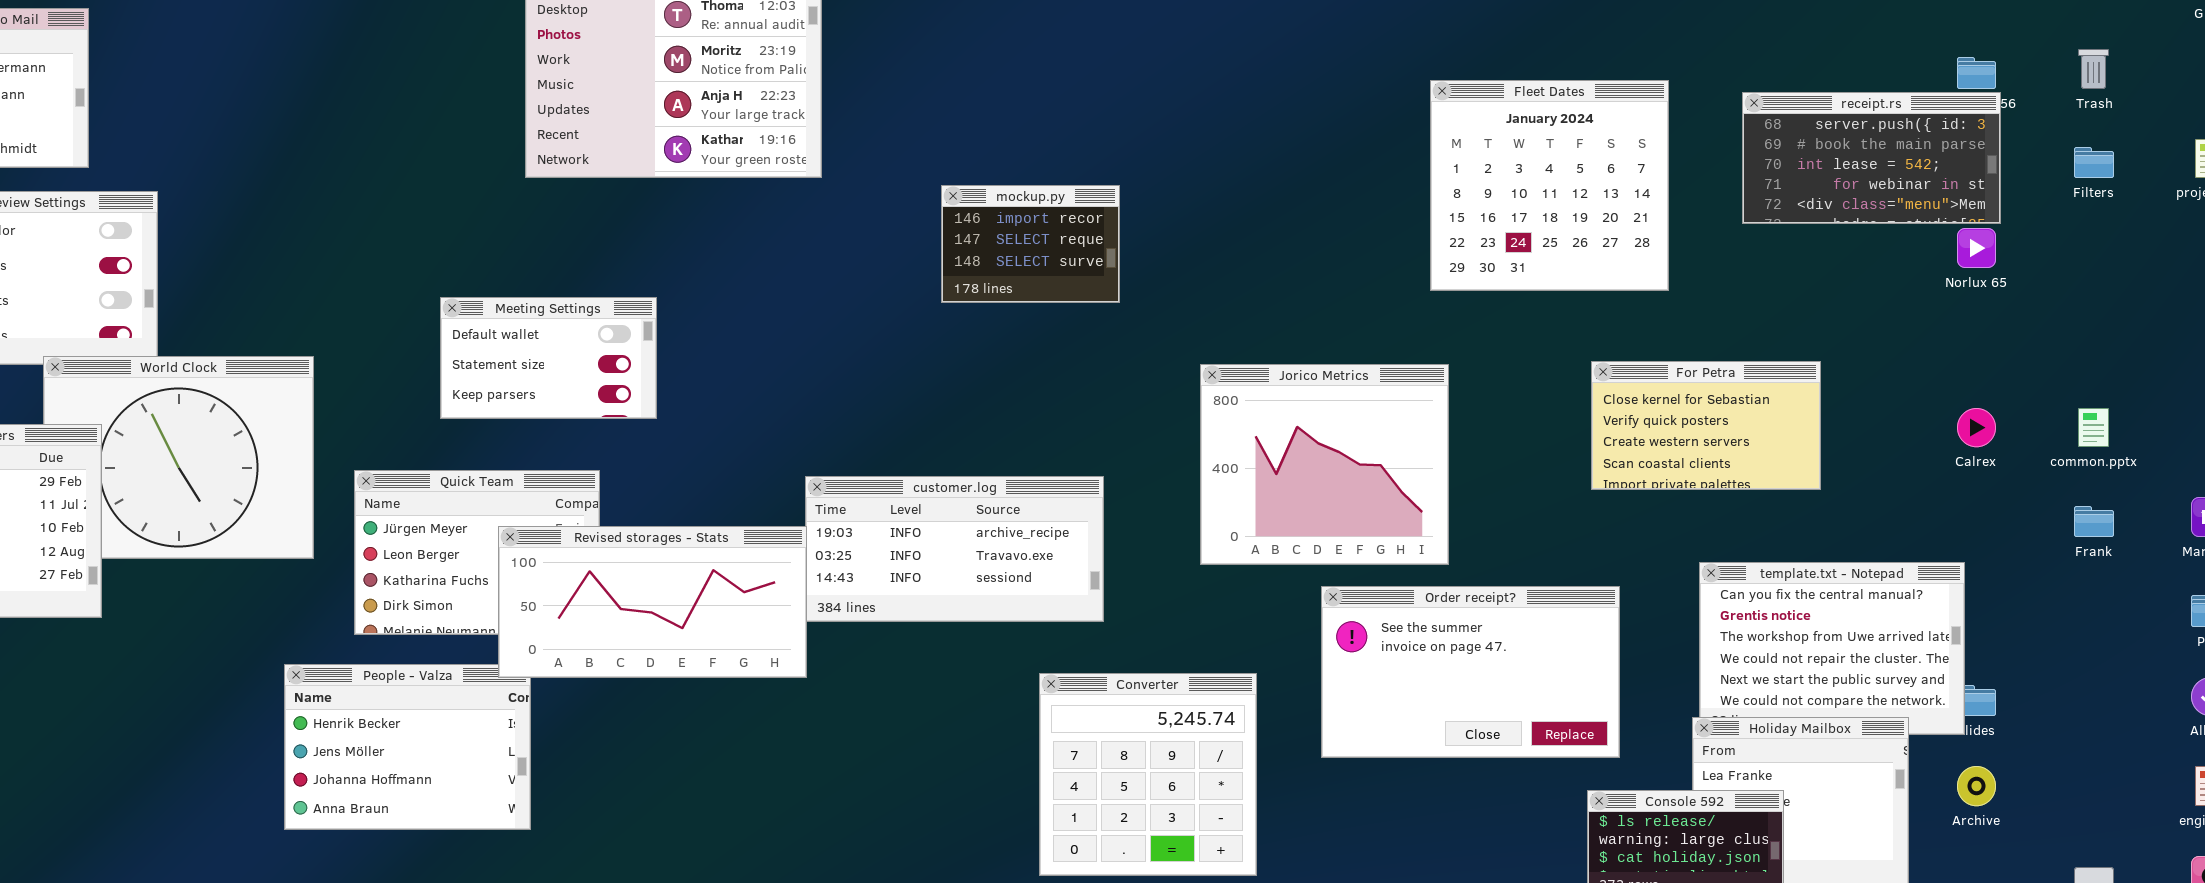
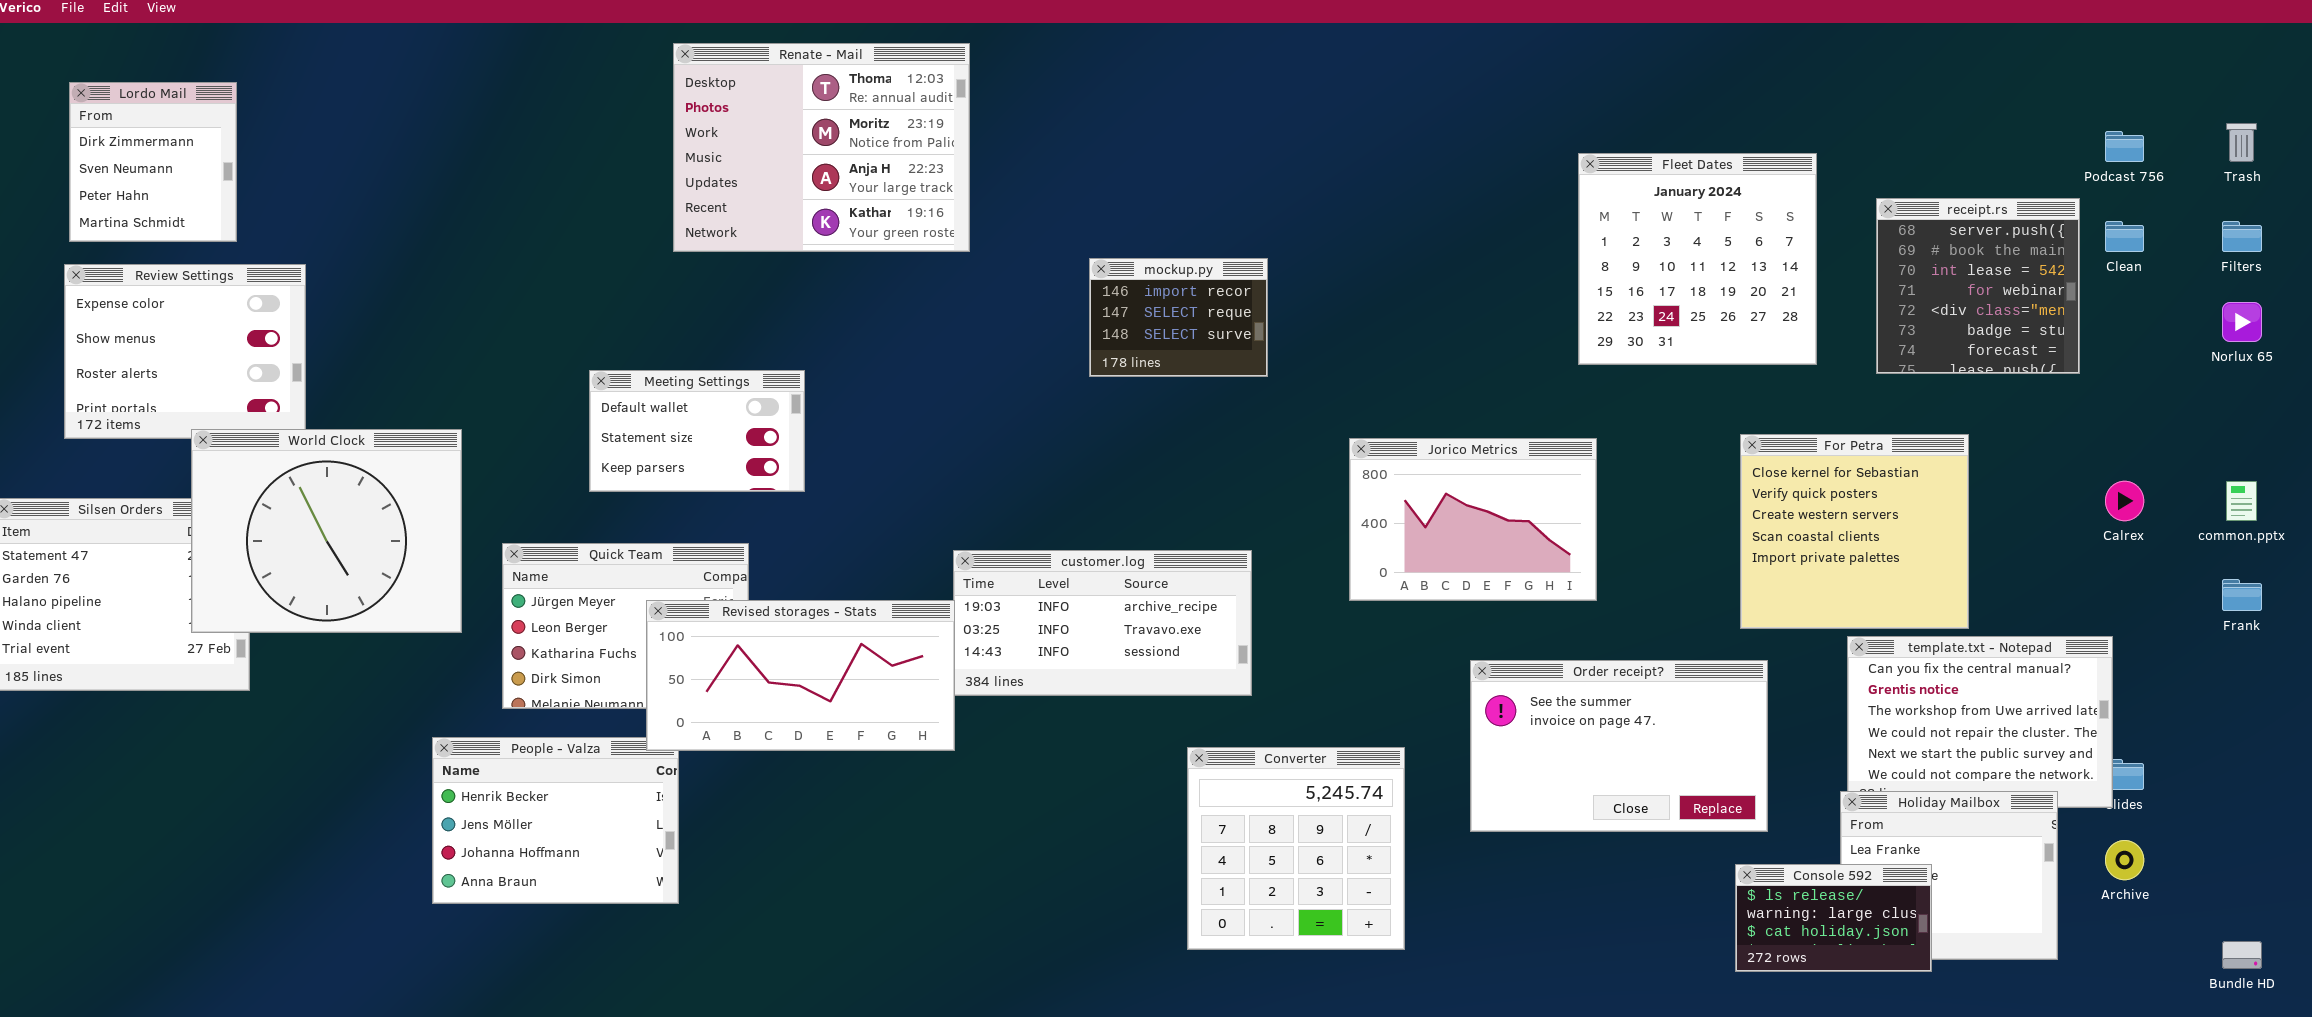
receipt.rs: [1742,92,2001,224] -> [1876,198,2080,374], moved, resized
Norlux 65: [1957,228,1996,268] -> [2222,302,2262,342], moved
World Clock: [43,356,314,559] -> [191,429,462,633], raised
For Petra: [1591,361,1821,490] -> [1740,434,1969,629], resized
Jorico Metrics: [1200,364,1449,565] -> [1349,438,1597,601], resized

